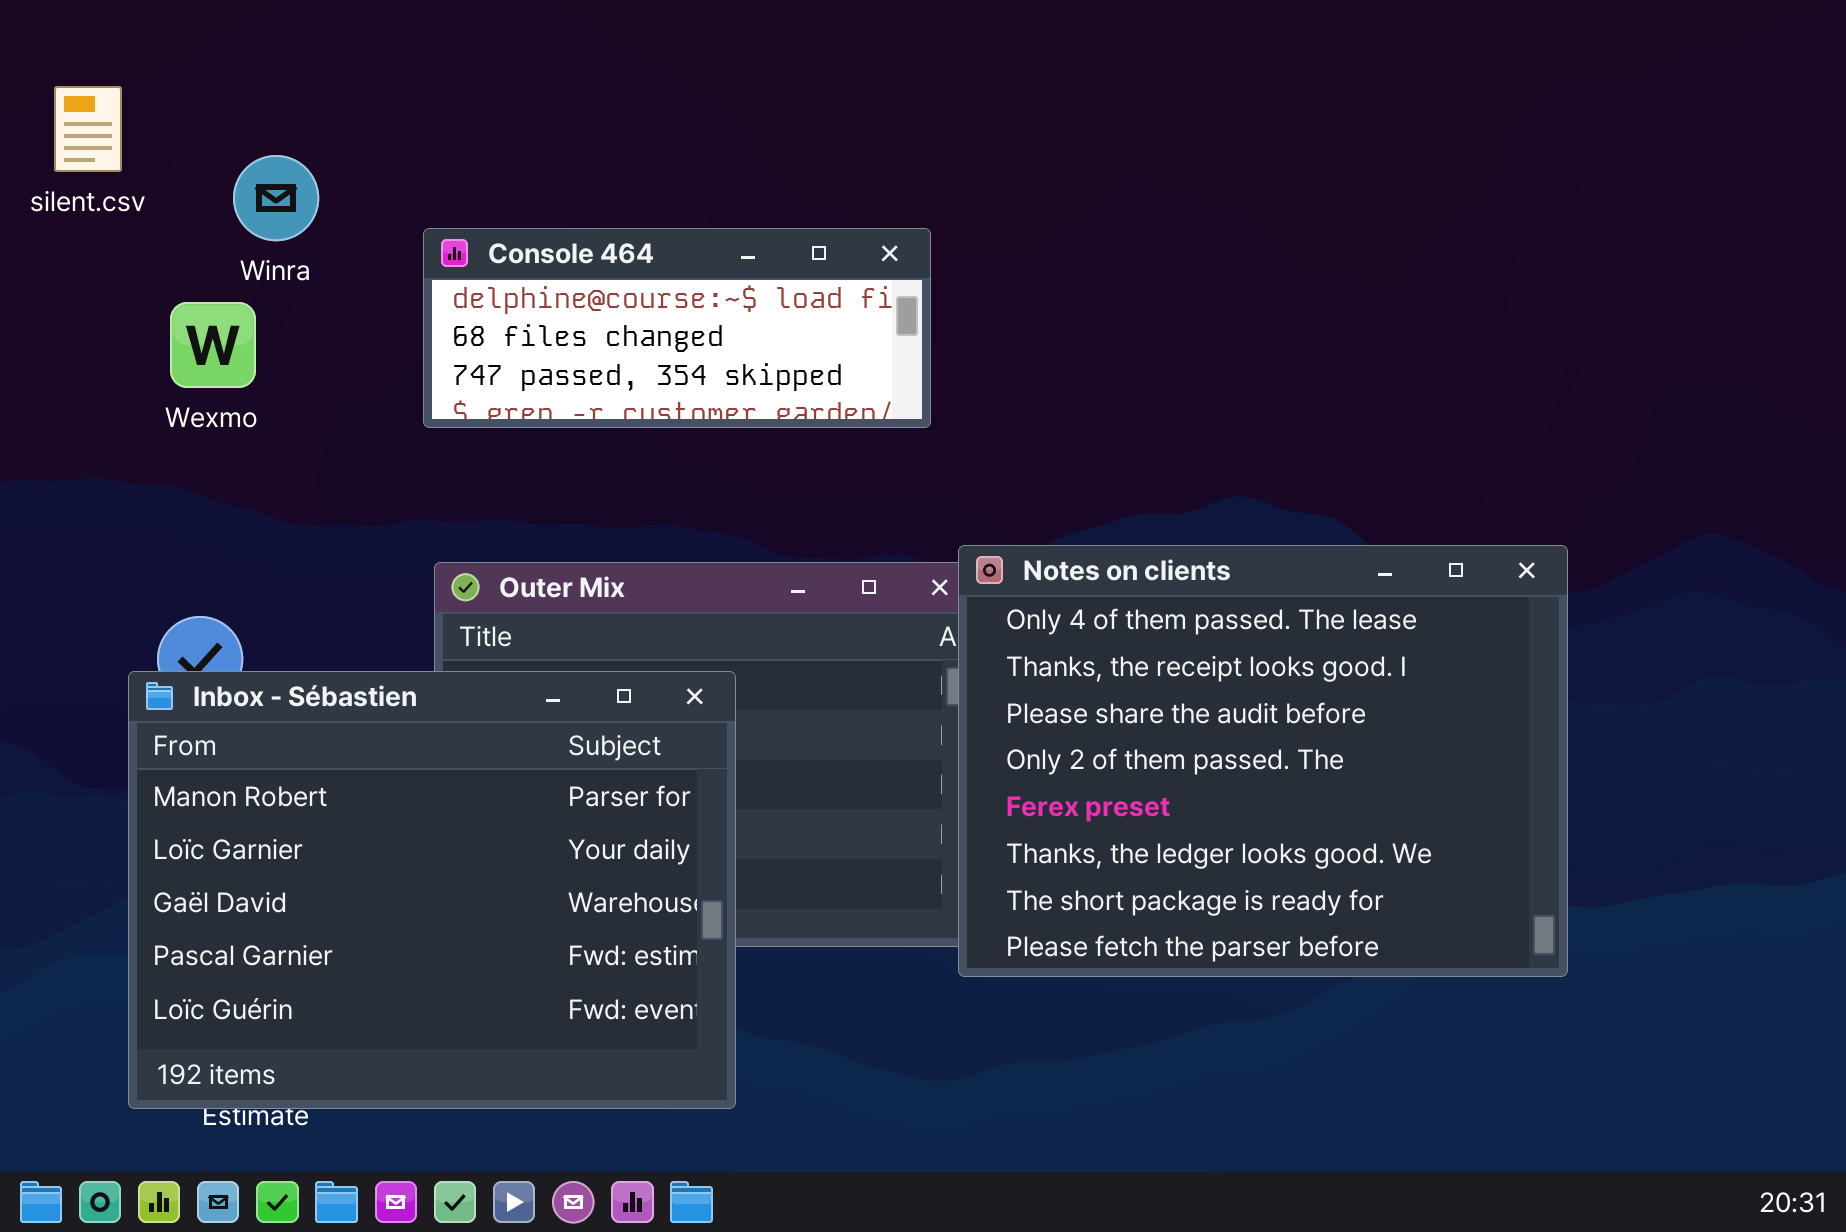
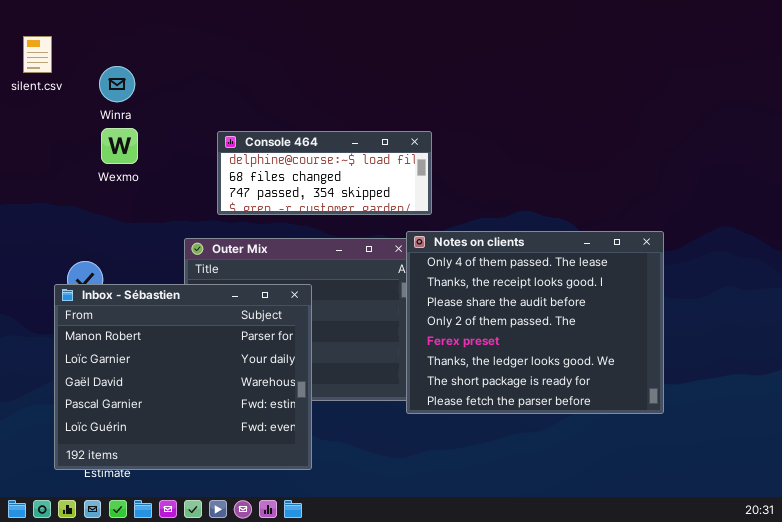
Console 464: [423,228,931,428] -> [217,131,432,215], moved
Wexmo: [170,302,256,388] -> [101,128,138,164], moved

